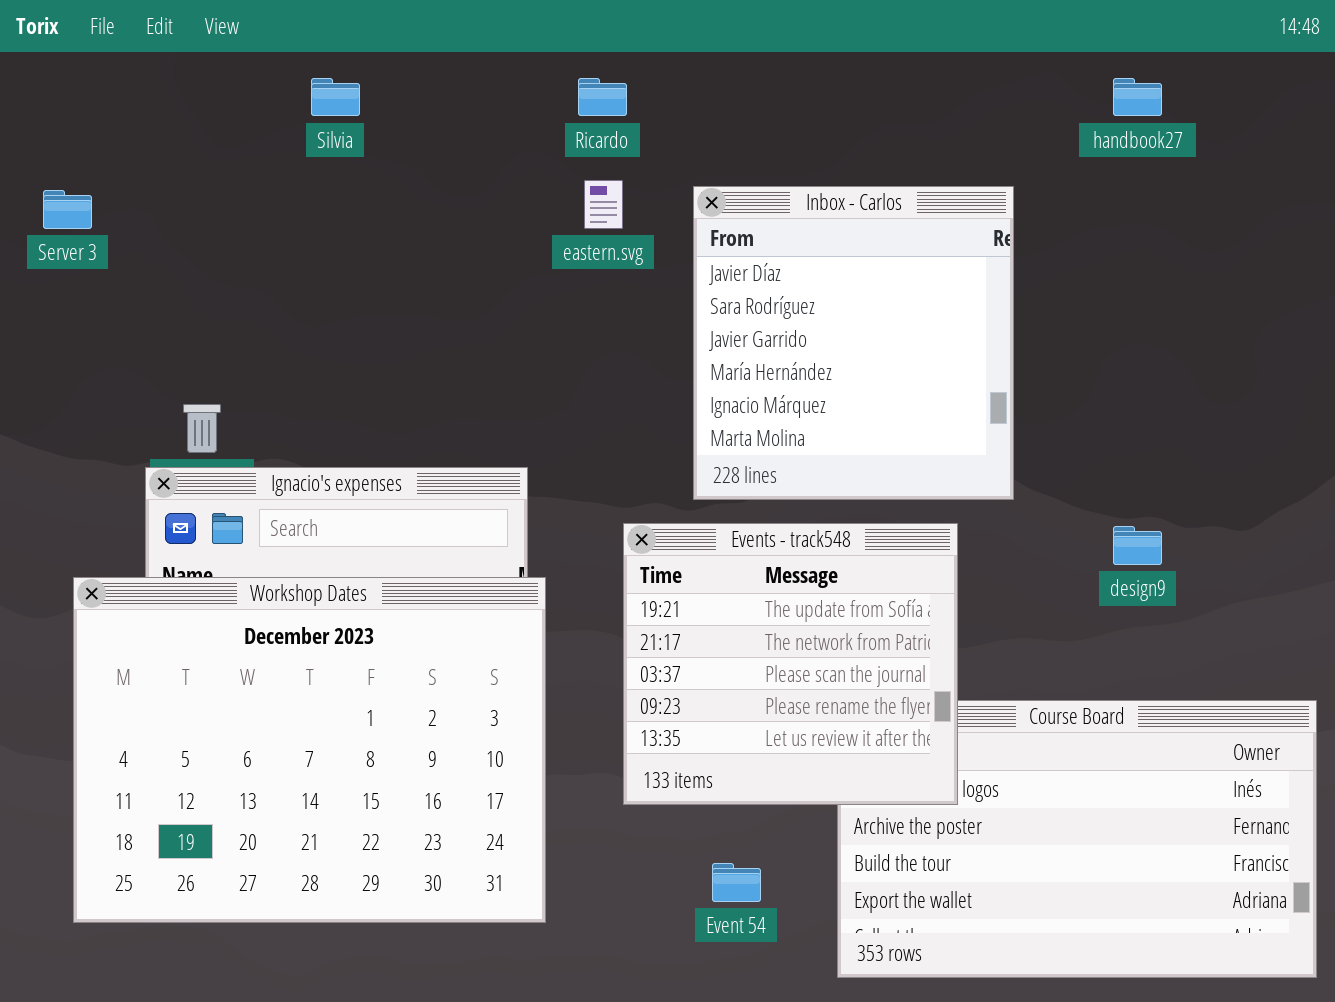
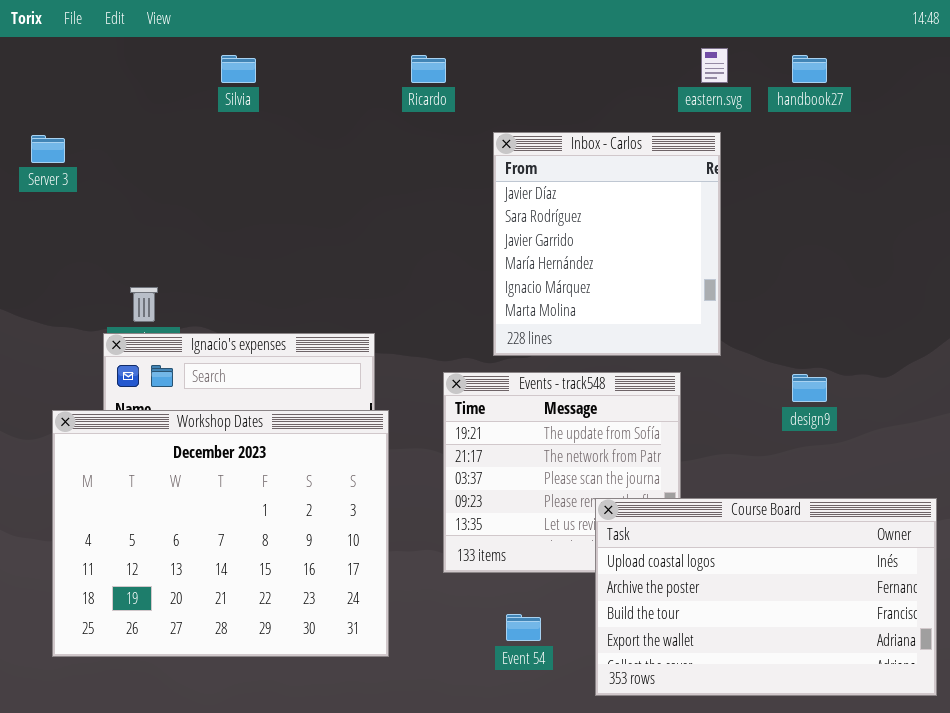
eastern.svg: [584,180,623,229] -> [701,48,728,83], moved
Course Board: [837,700,1317,978] -> [595,498,937,696], raised

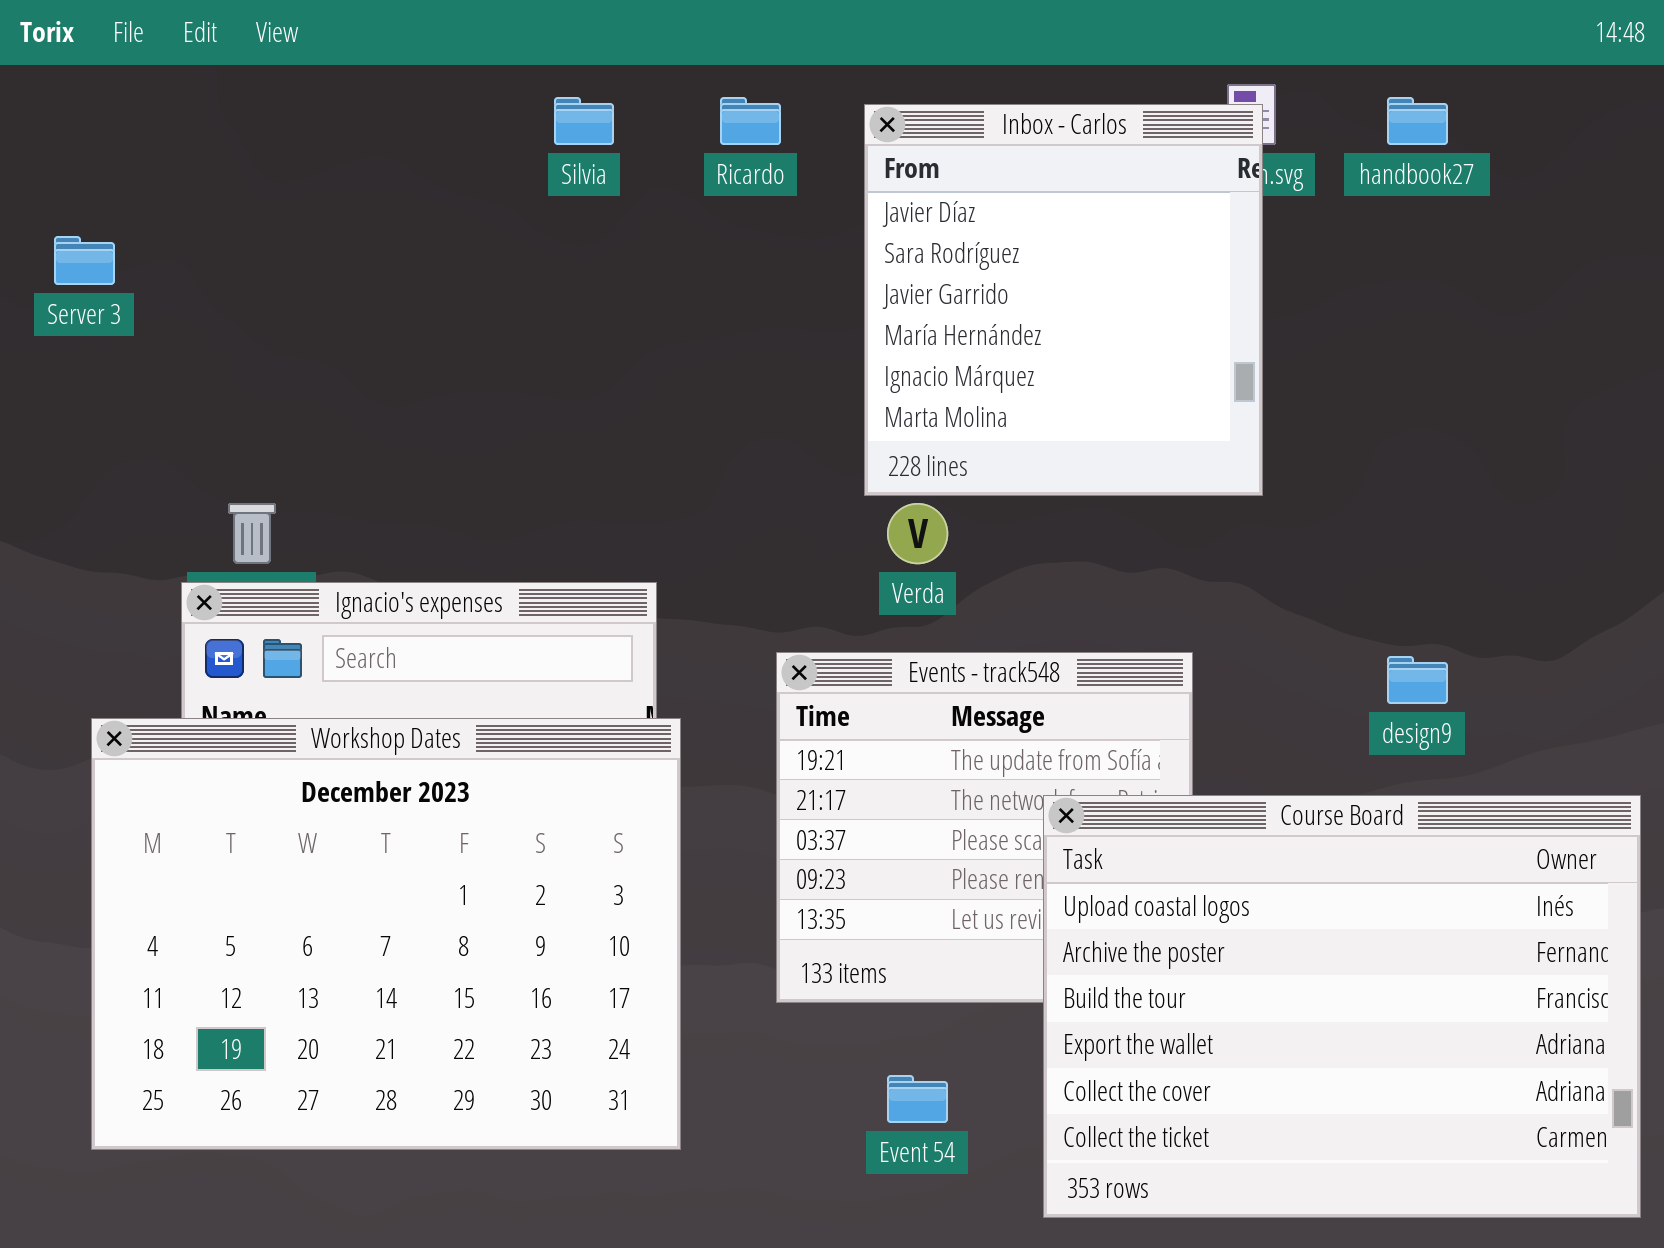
Silvia: [221,55,256,83] -> [554,97,614,145], moved
Inbox - Carlos: [493,132,721,356] -> [864,104,1263,496], moved
Course Board: [595,498,937,696] -> [1043,795,1641,1218], resized

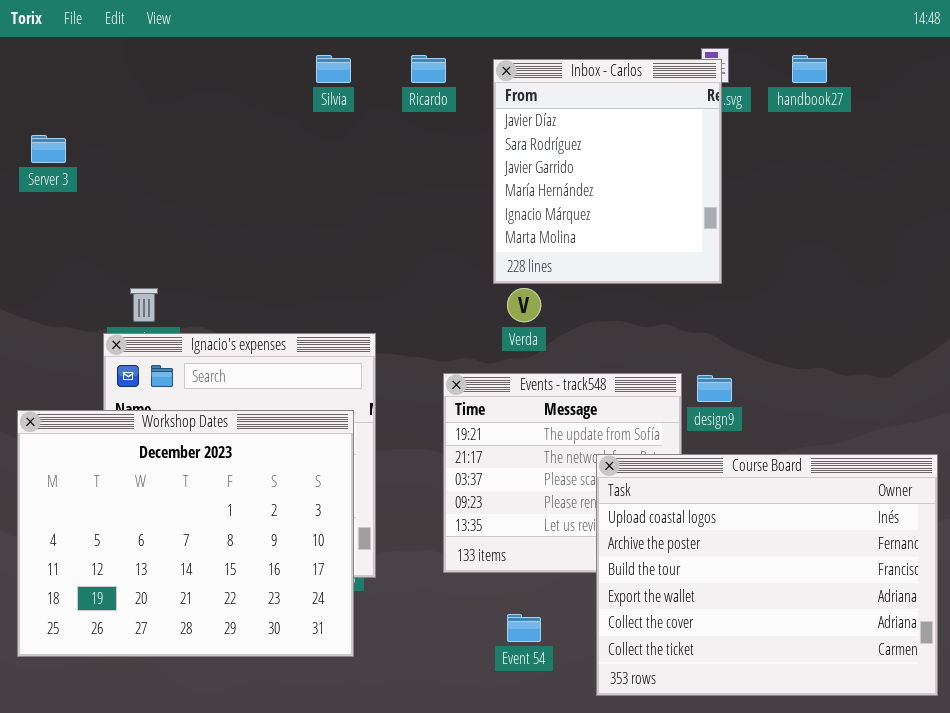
design9: [1387,656,1448,704] -> [697,375,732,402], moved
Workshop Dates: [91,718,681,1150] -> [17,410,354,657], moved

